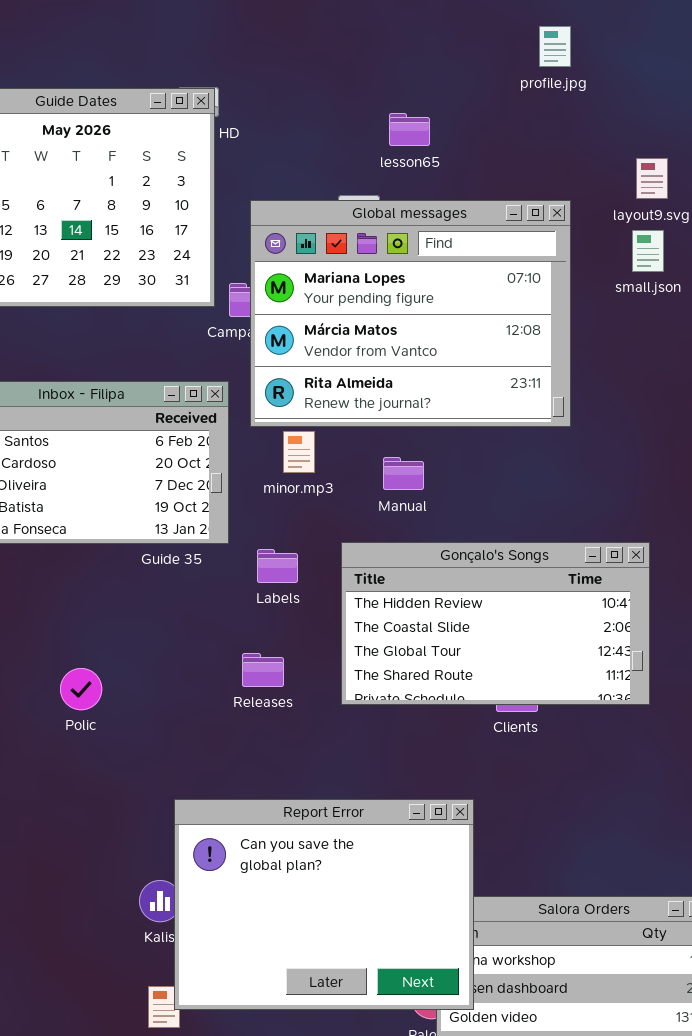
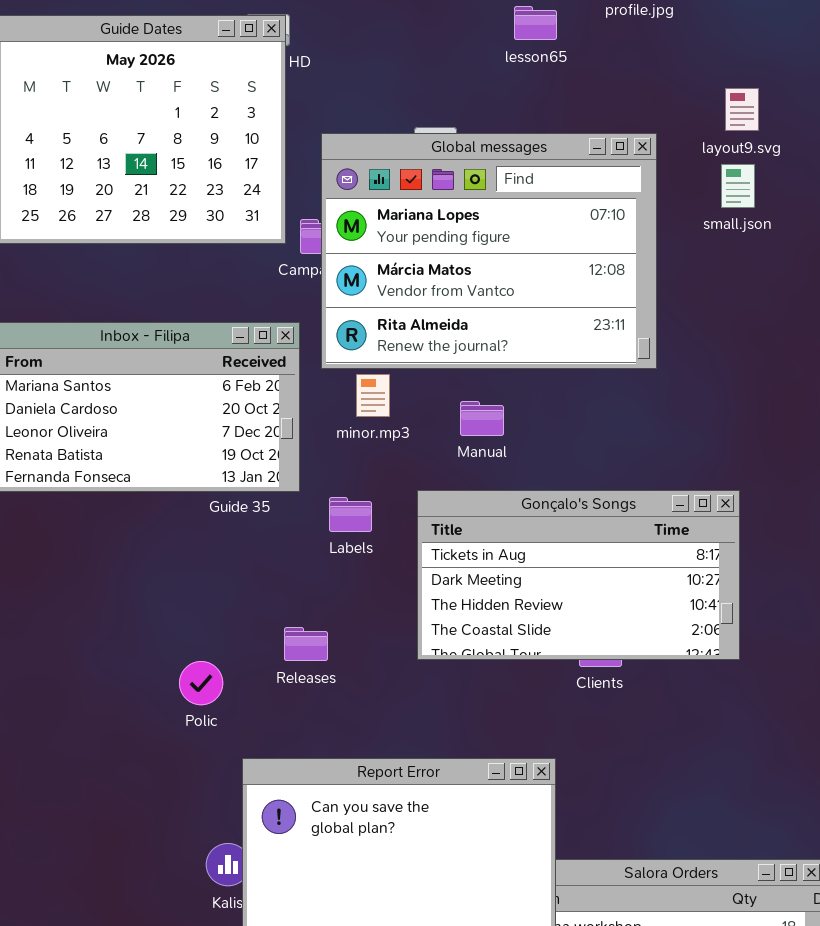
lesson65: [389,113,430,146] -> [514,6,557,40], moved
Gonçalo's Songs: [341,542,650,705] -> [417,490,740,660], scrolled up 2 rows
Releases: [242,653,284,687] -> [284,627,328,661], moved
Polic: [60,668,102,710] -> [179,661,223,705], moved

